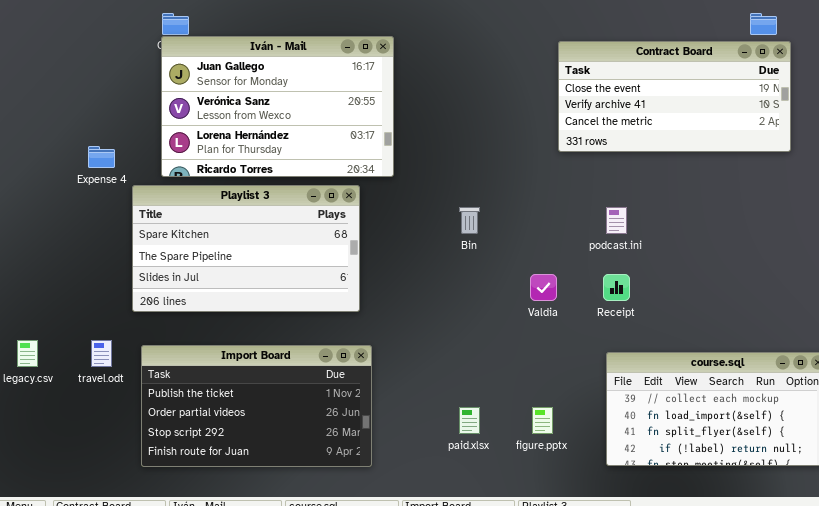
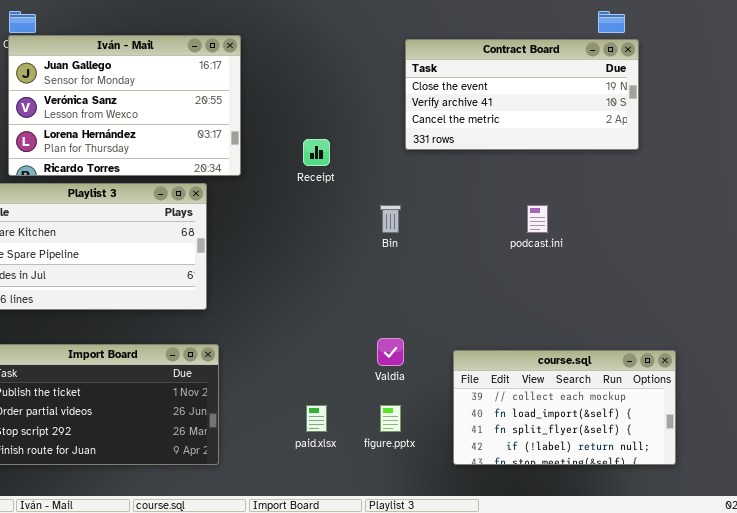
Bin: [459,207,480,234] -> [380,205,401,233], moved
podcast.ini: [606,207,627,234] -> [527,205,548,233], moved
Valdia: [530,274,557,301] -> [377,338,404,366], moved
Receipt: [603,274,630,301] -> [303,139,330,166], moved

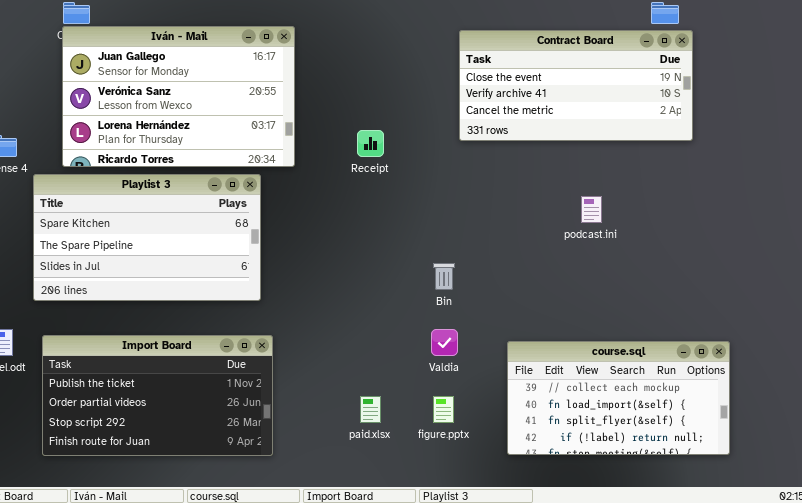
Bin: [380,205,401,233] -> [433,263,455,290], moved

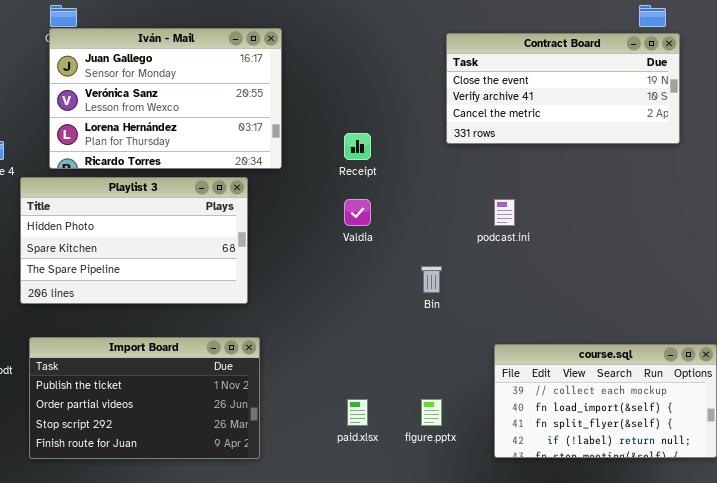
Playlist 3: [33,174,261,301] -> [20,177,248,304], scrolled up 1 row
podcast.ini: [581,196,602,223] -> [494,199,515,226], moved
Valdia: [431,329,458,356] -> [344,199,371,226], moved

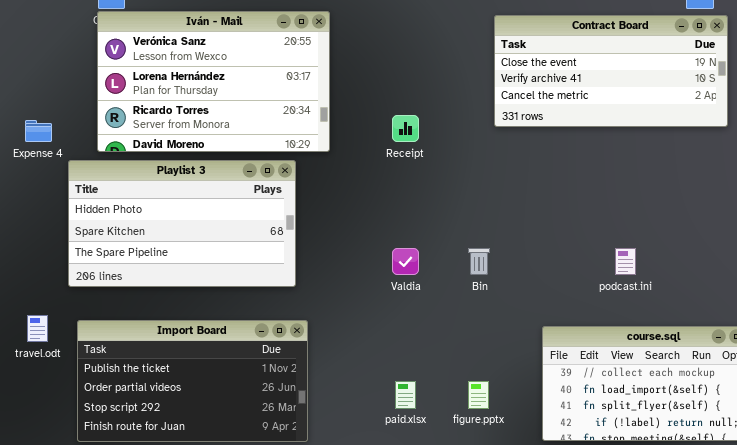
Iván - Mail: [49,28,282,169] -> [97,11,330,152], scrolled down 1 row
Valdia: [344,199,371,226] -> [392,248,419,275], moved
podcast.ini: [494,199,515,226] -> [615,248,636,275], moved

